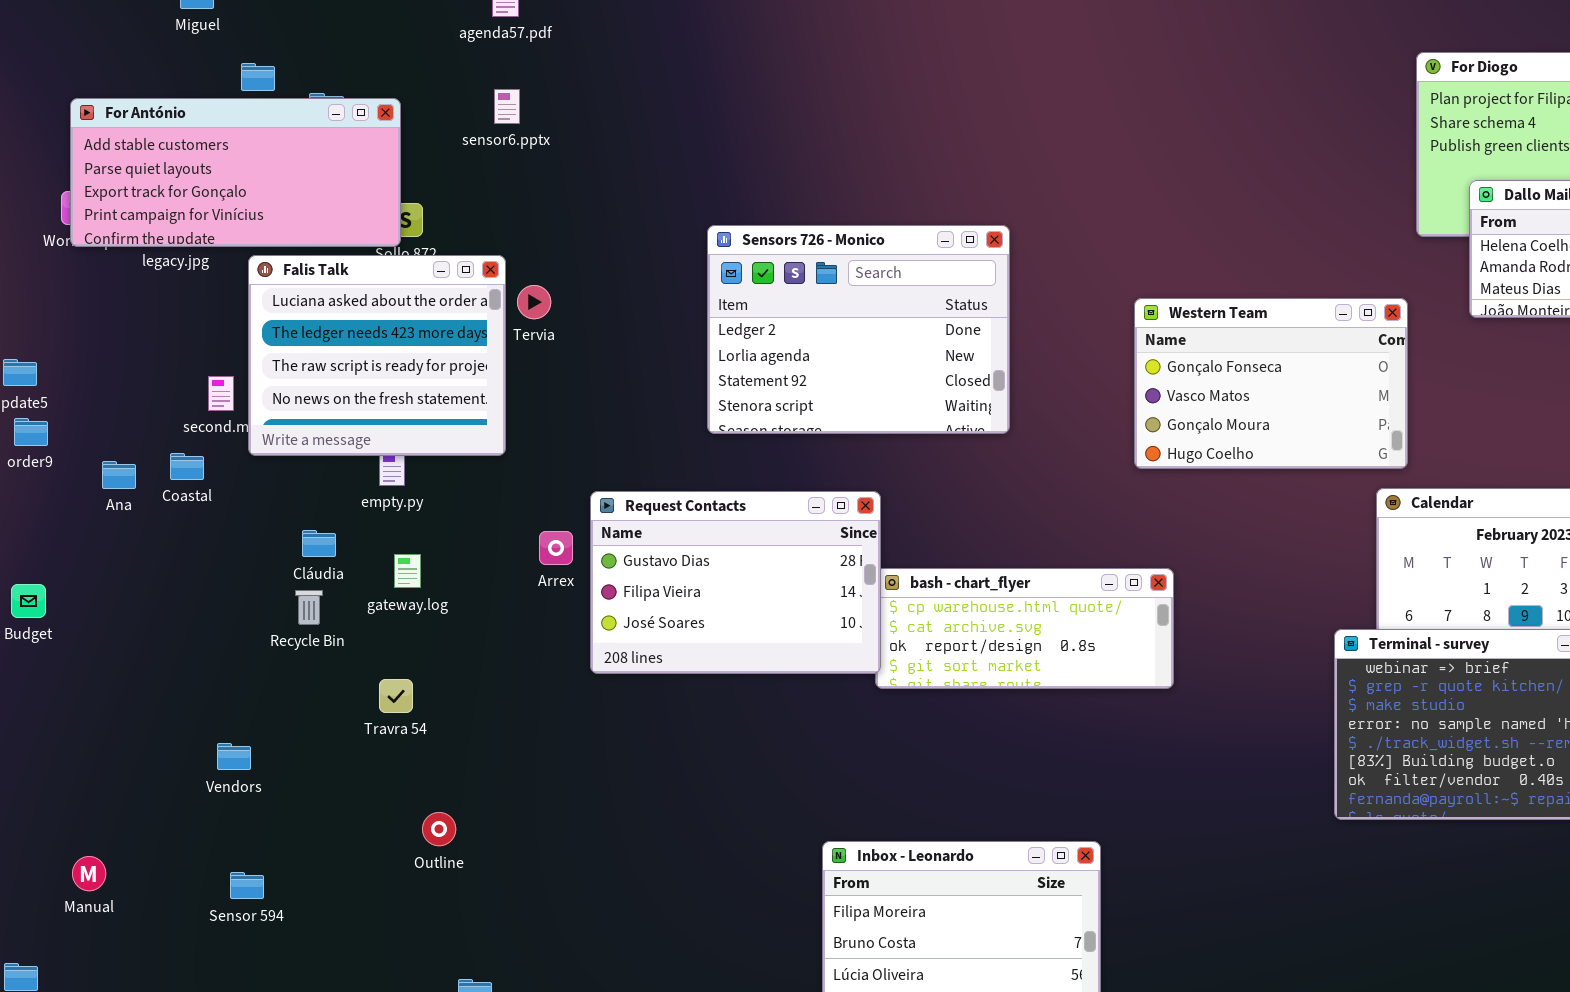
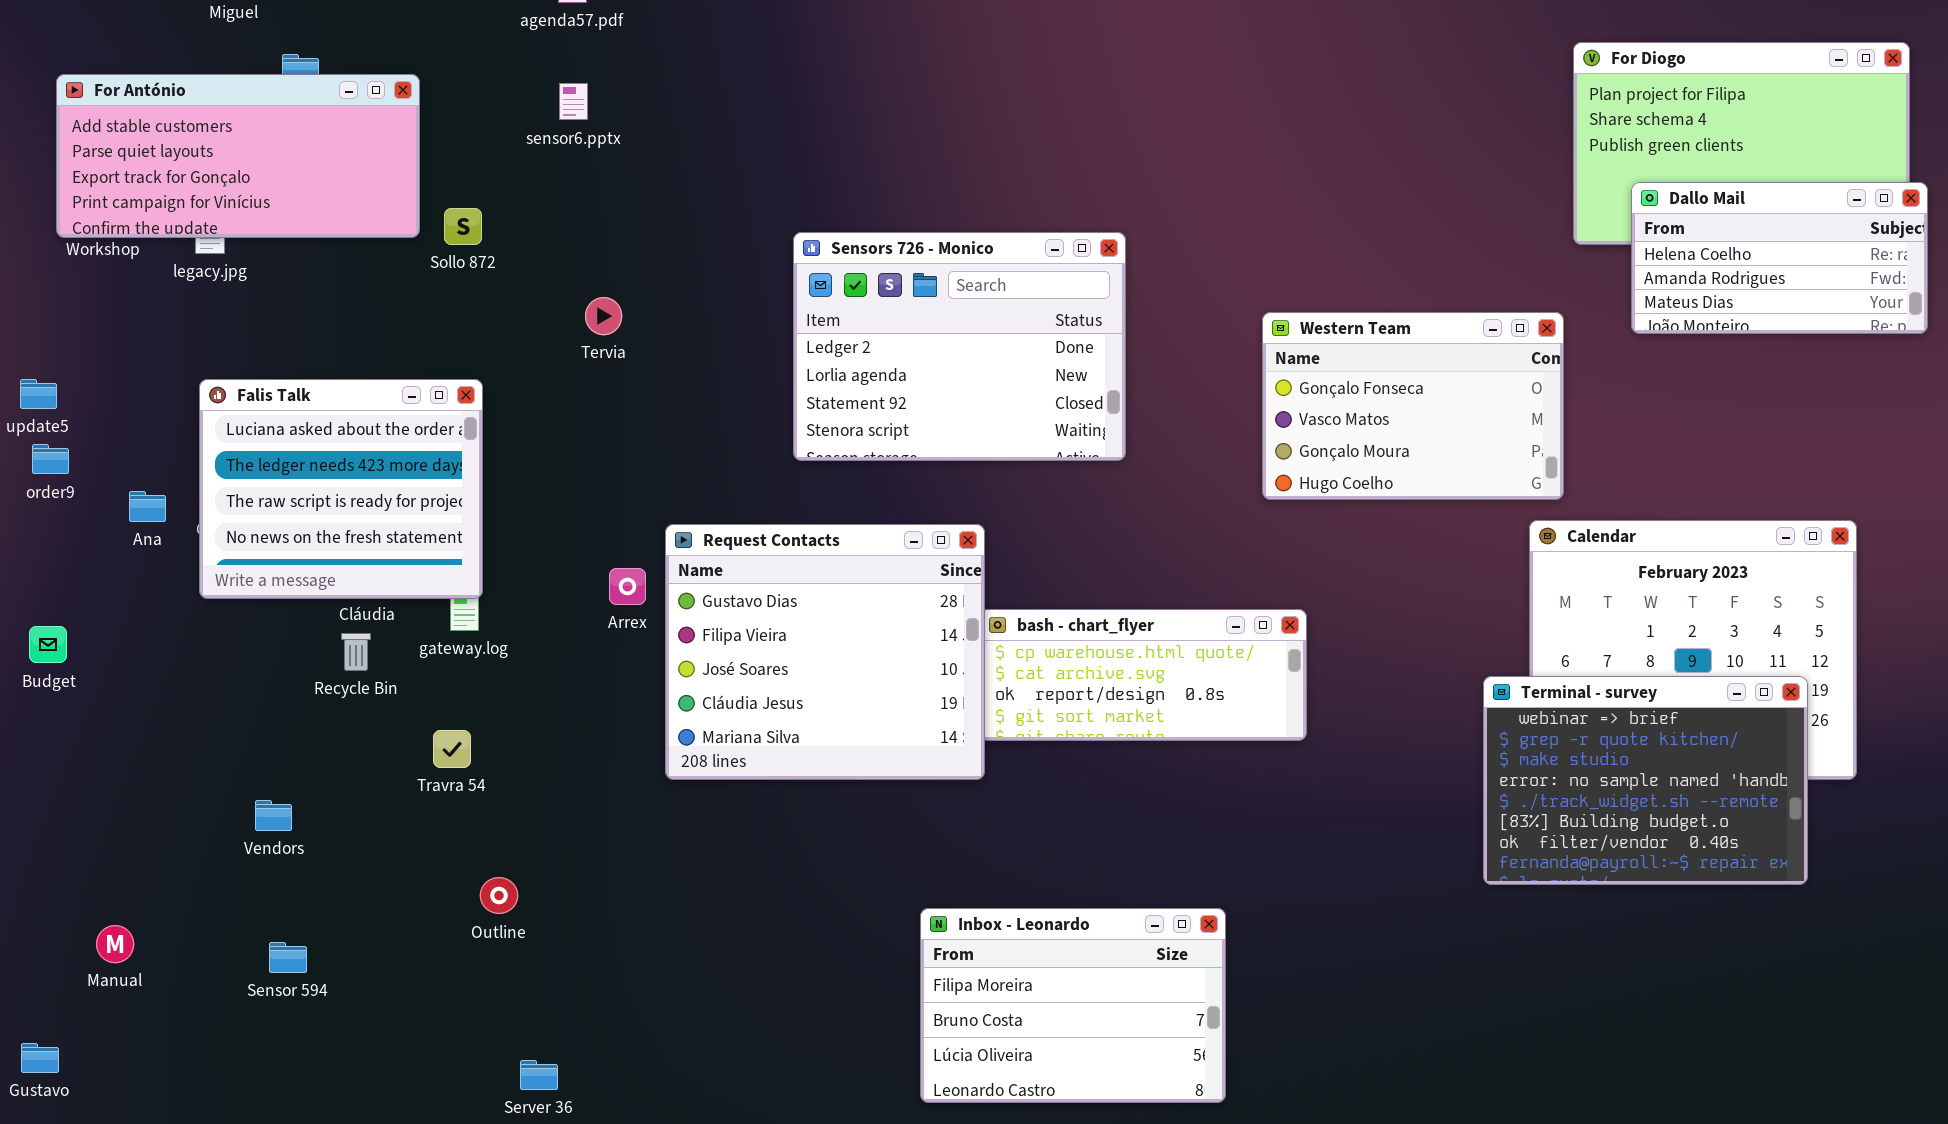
For António: [70,98,401,247] -> [56,74,420,238], moved
Falis Talk: [248,255,506,456] -> [199,379,483,599], moved
Request Contacts: [590,491,881,674] -> [665,524,985,780], resized

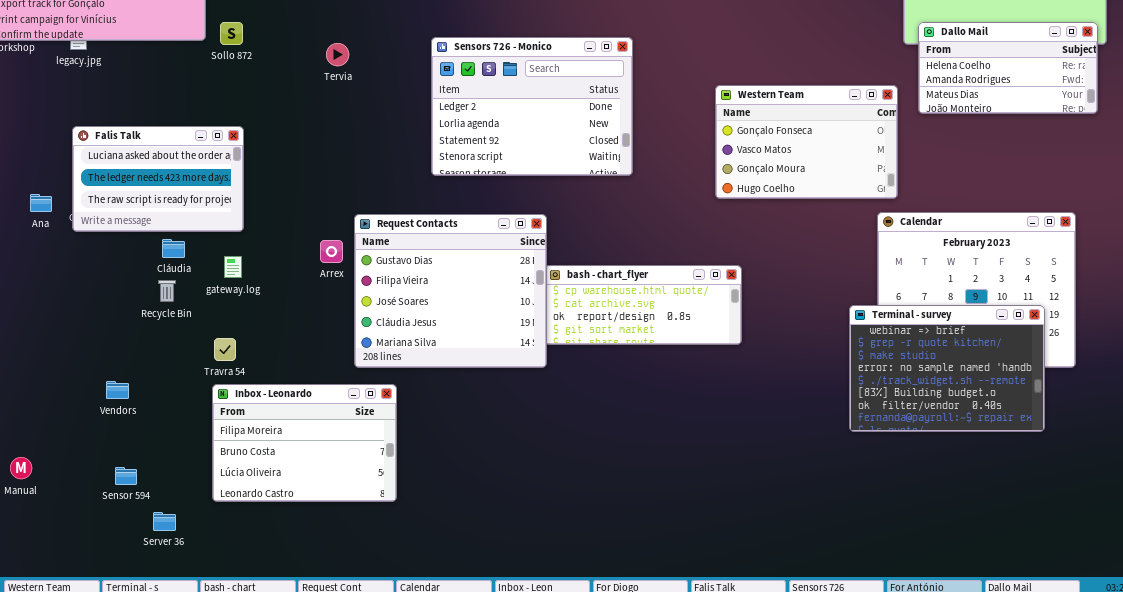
Dallo Mail: [1631,182,1928,334] -> [918,22,1098,114], moved
Tervia: [585,297,622,335] -> [326,43,349,66], moved
Falis Talk: [199,379,483,599] -> [72,126,244,232], resized
Inbox - Leonardo: [920,908,1226,1103] -> [212,384,397,502], moved
Server 36: [520,1060,558,1090] -> [153,512,176,531], moved

